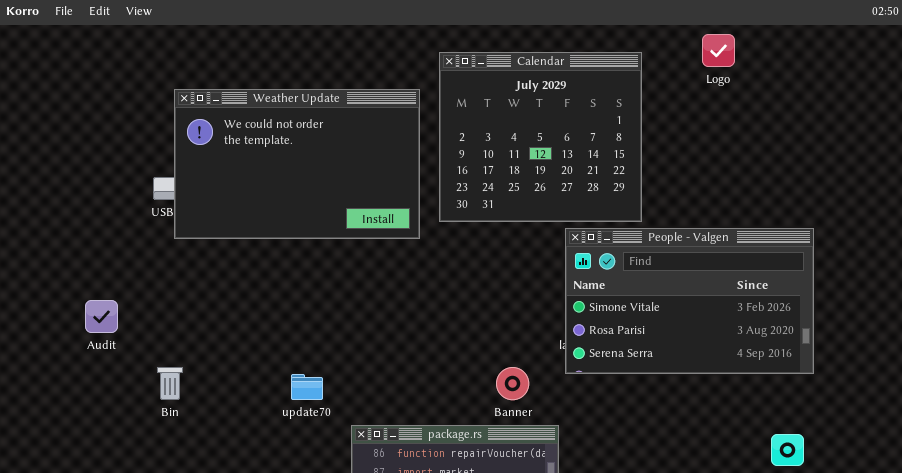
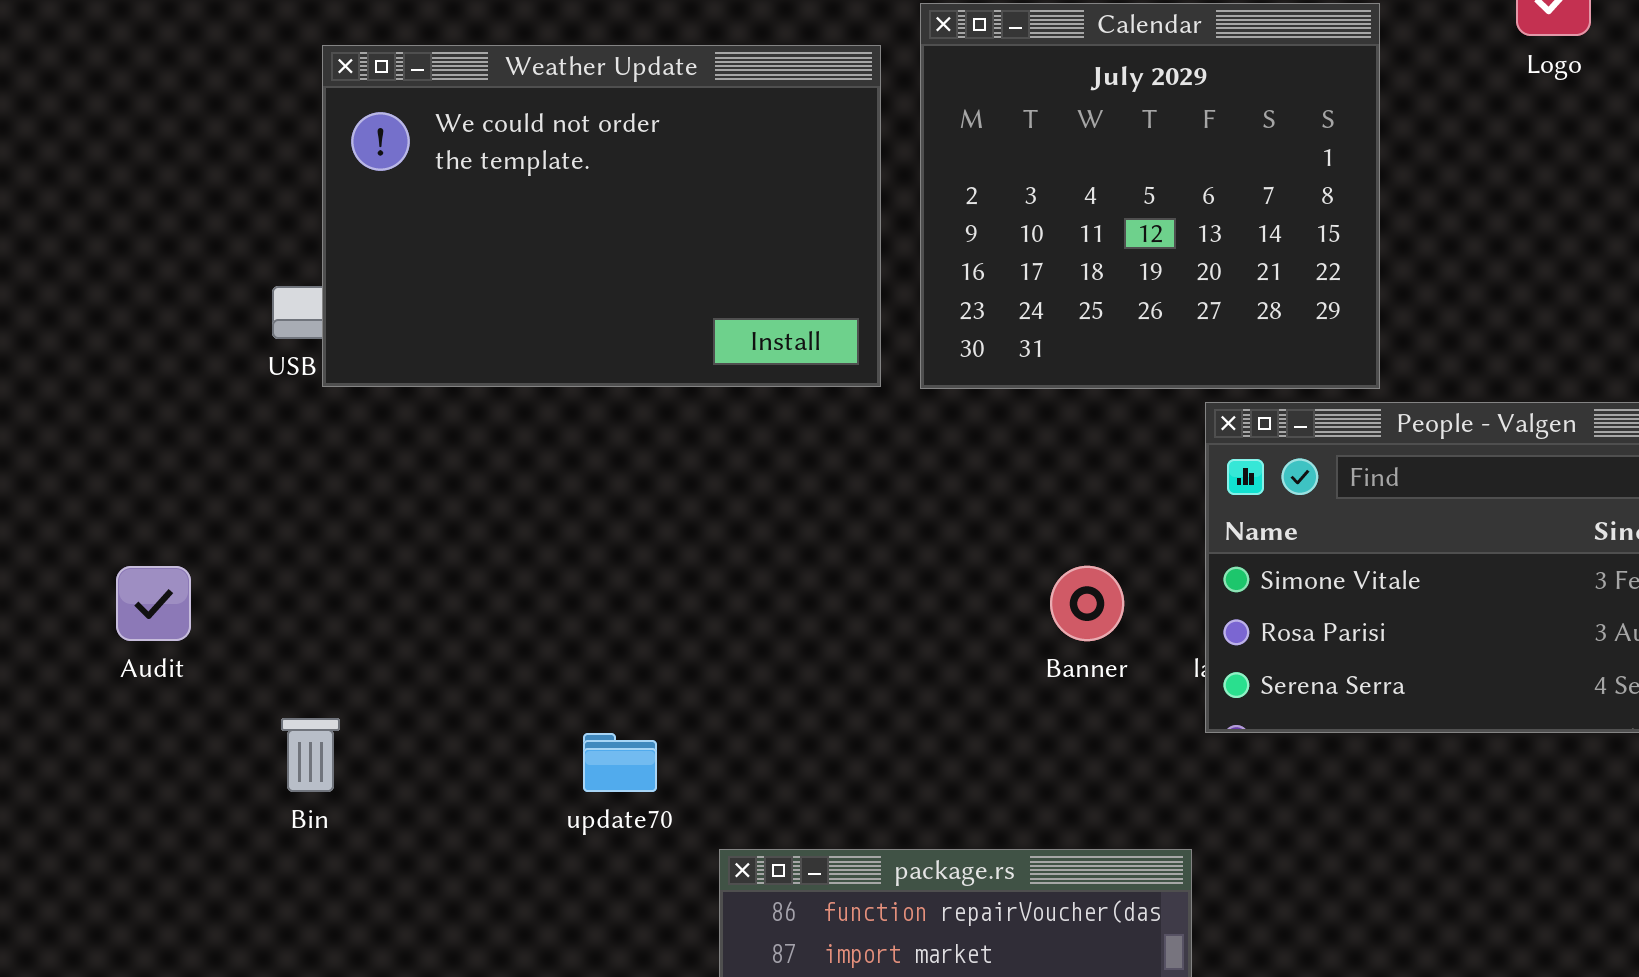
Weather Update: [174,89,420,239] -> [322,45,881,387], moved
Banner: [496,367,529,400] -> [1050,566,1124,641], moved

